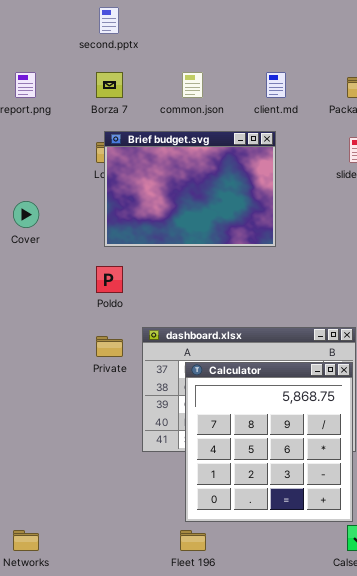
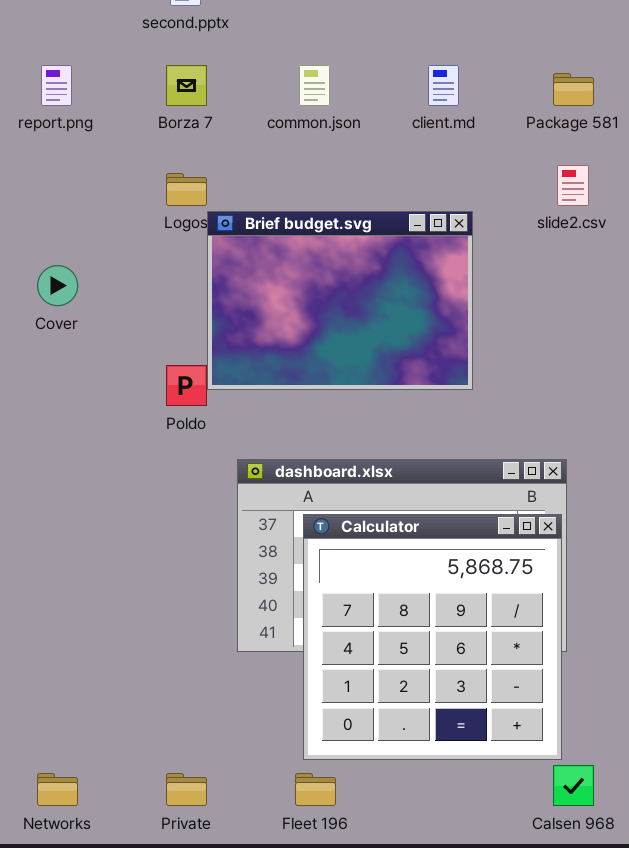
Brief budget.svg: [104,131,276,247] -> [207,211,473,390], moved
Private: [96,336,123,357] -> [166,773,207,806], moved

